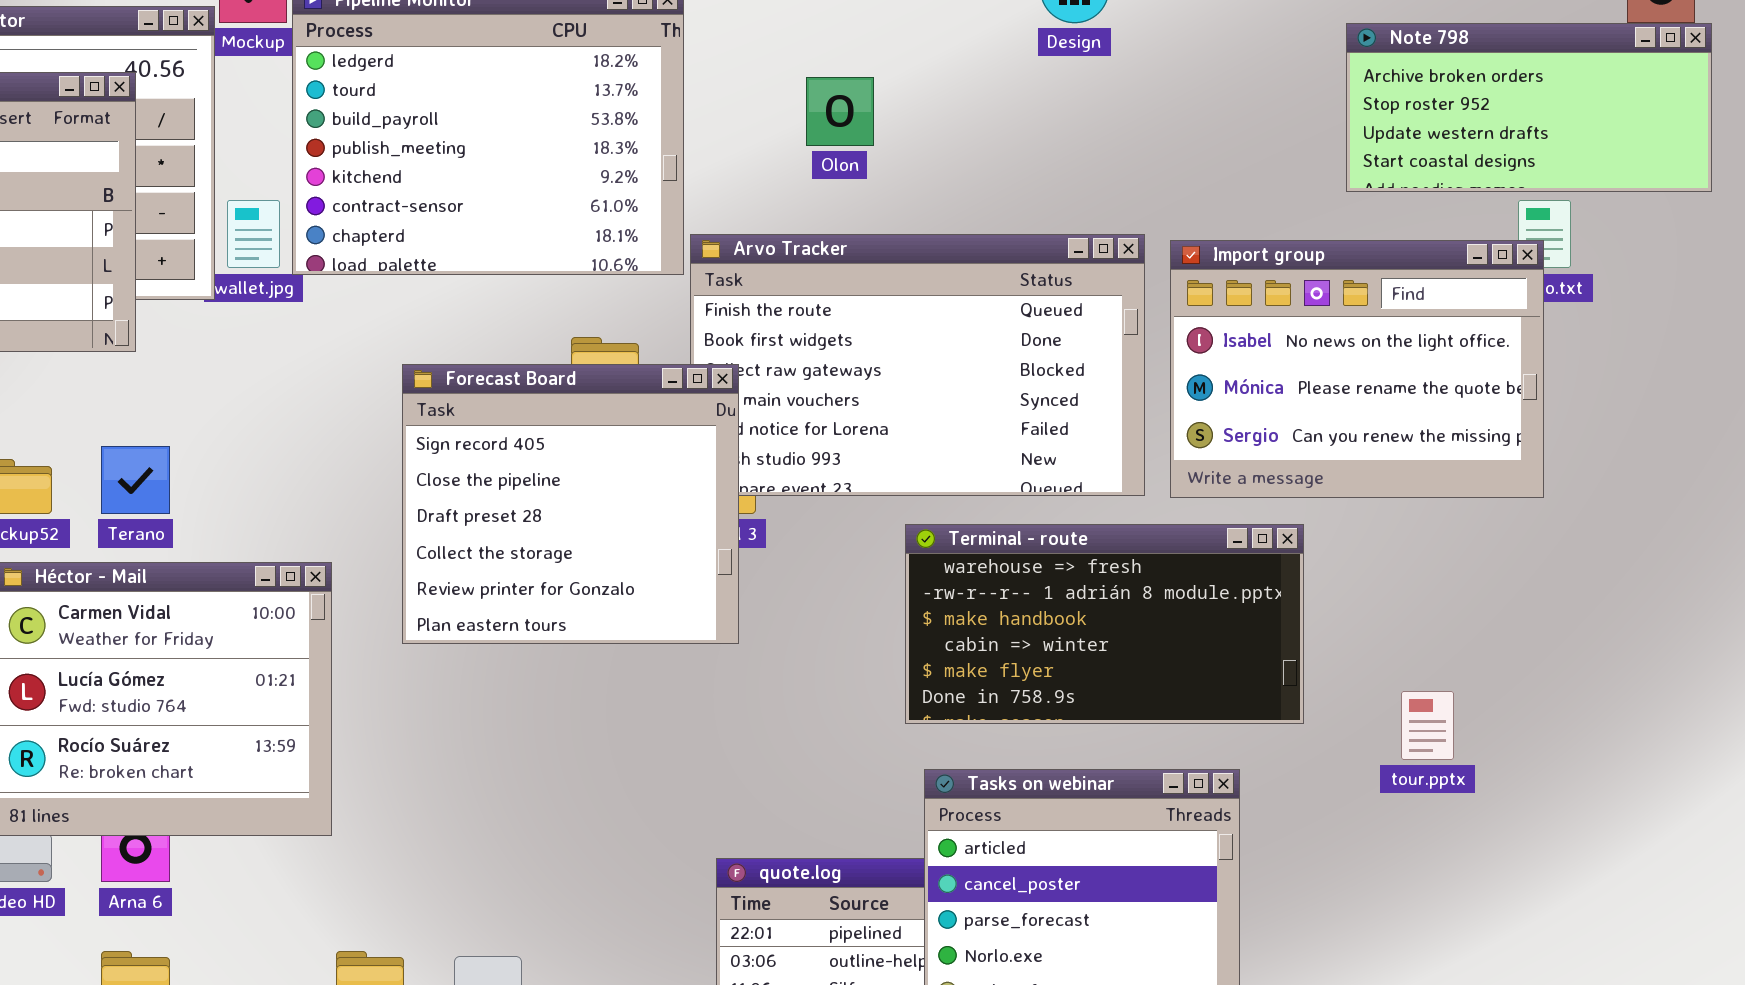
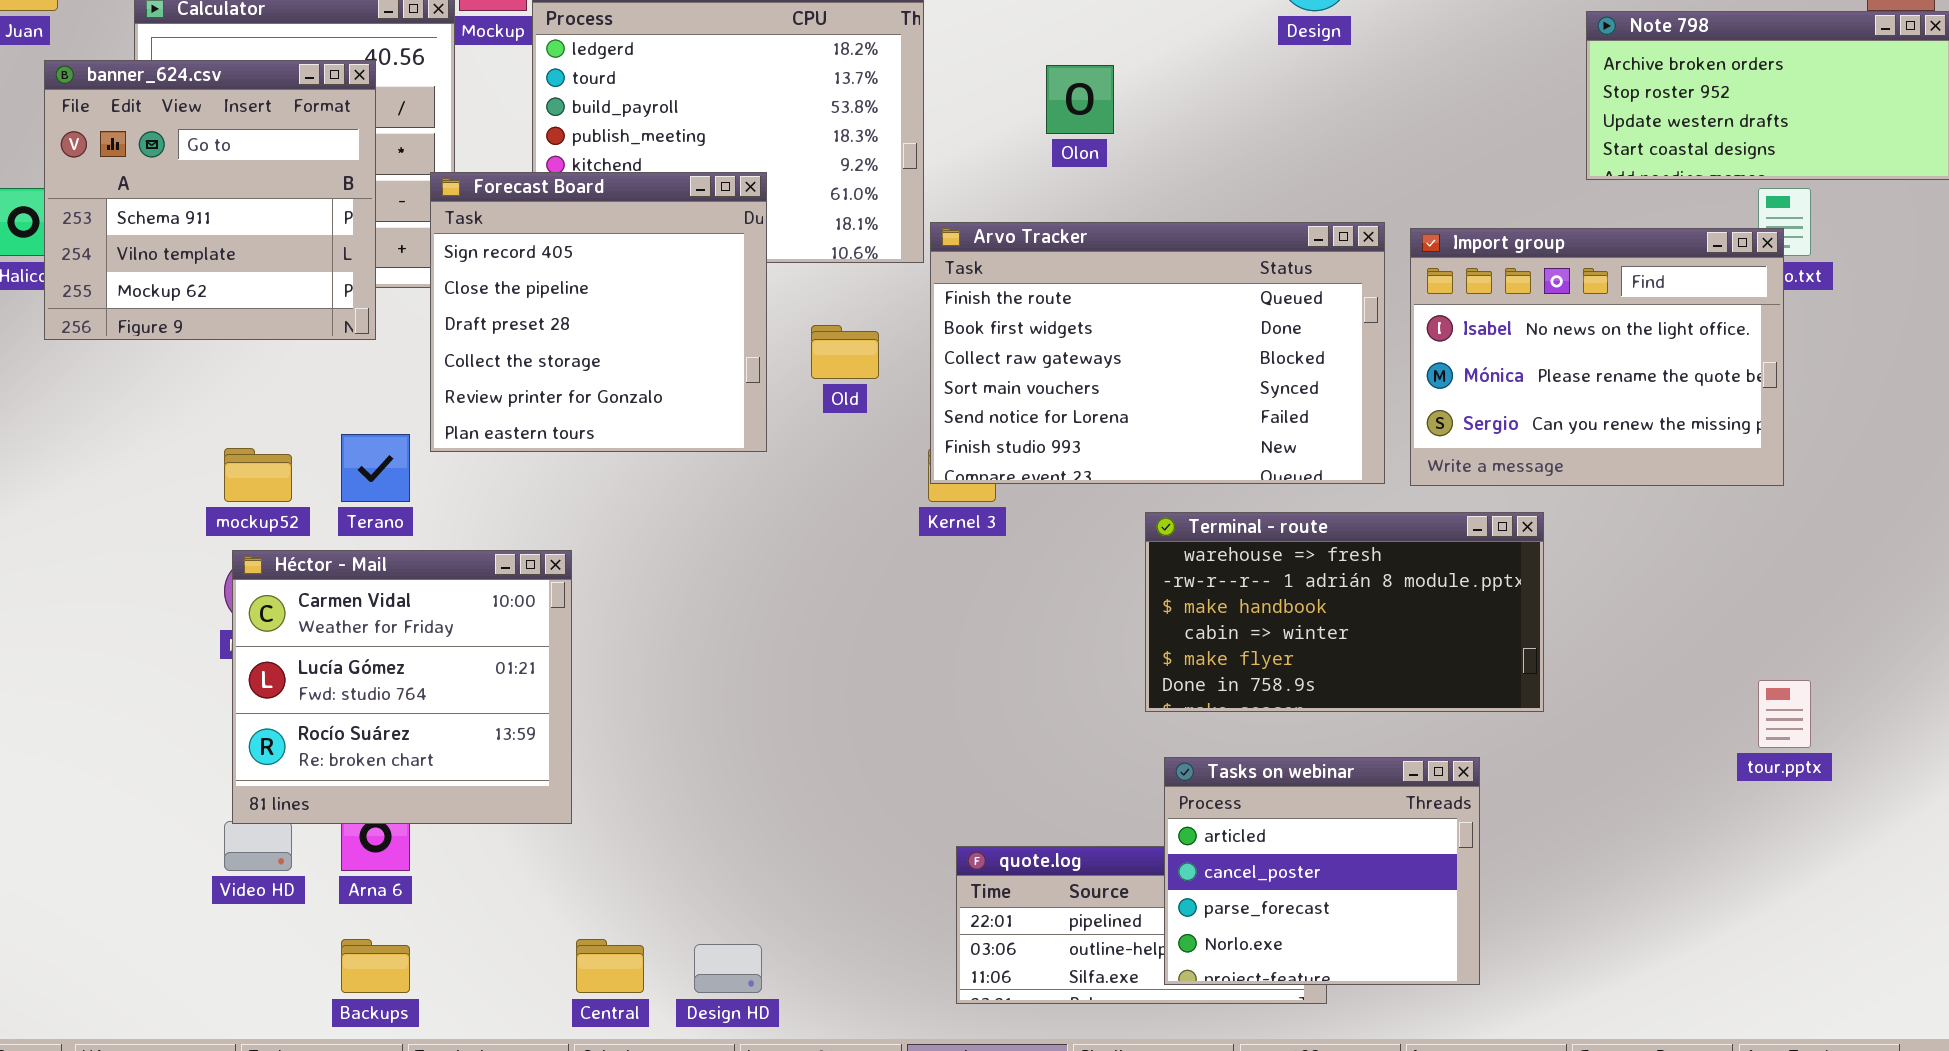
Forecast Board: [402,364,739,644] -> [430,172,767,452], moved
tour.pptx: [1401,691,1454,760] -> [1758,680,1811,748], moved

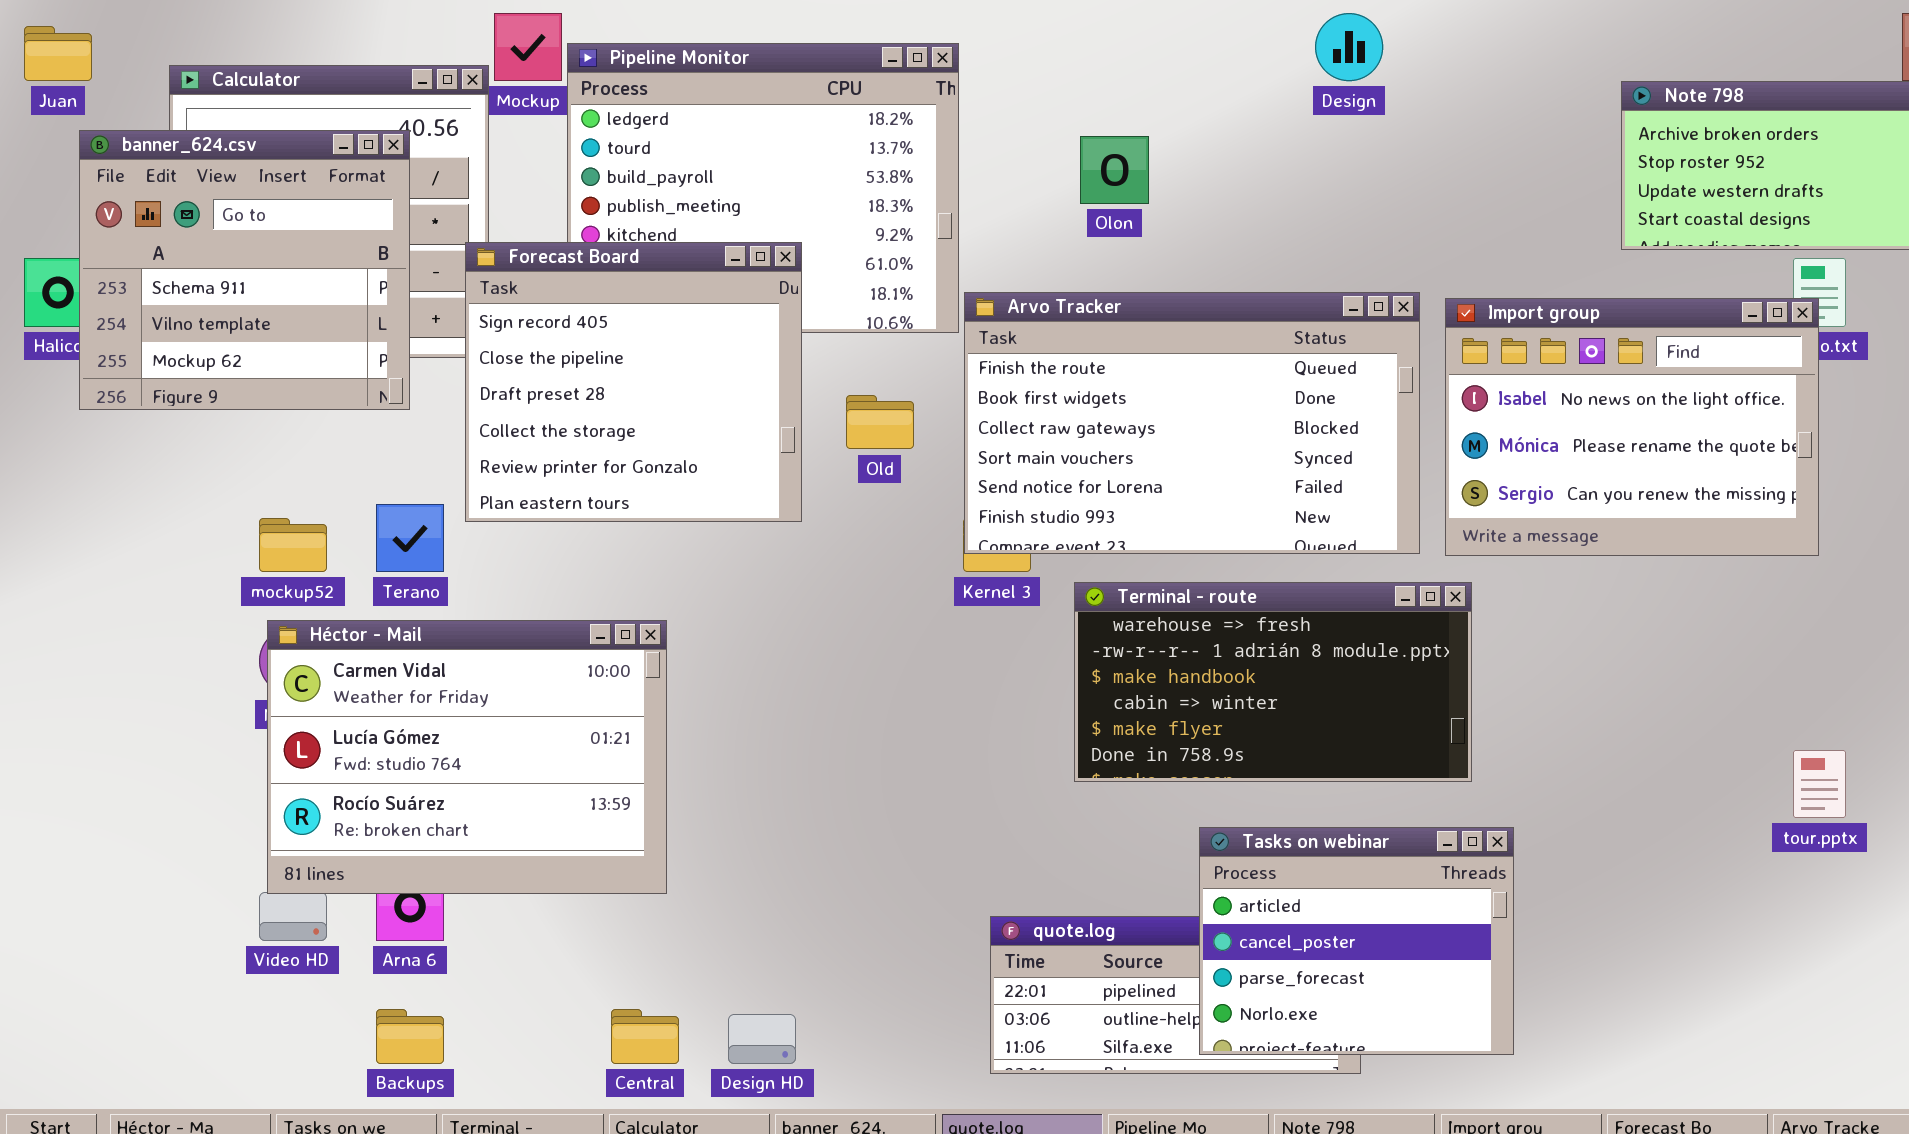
Terminal - route: [1145,512,1544,712] -> [1074,582,1472,782], moved
Héctor - Mail: [232,550,572,824] -> [267,620,667,894], resized

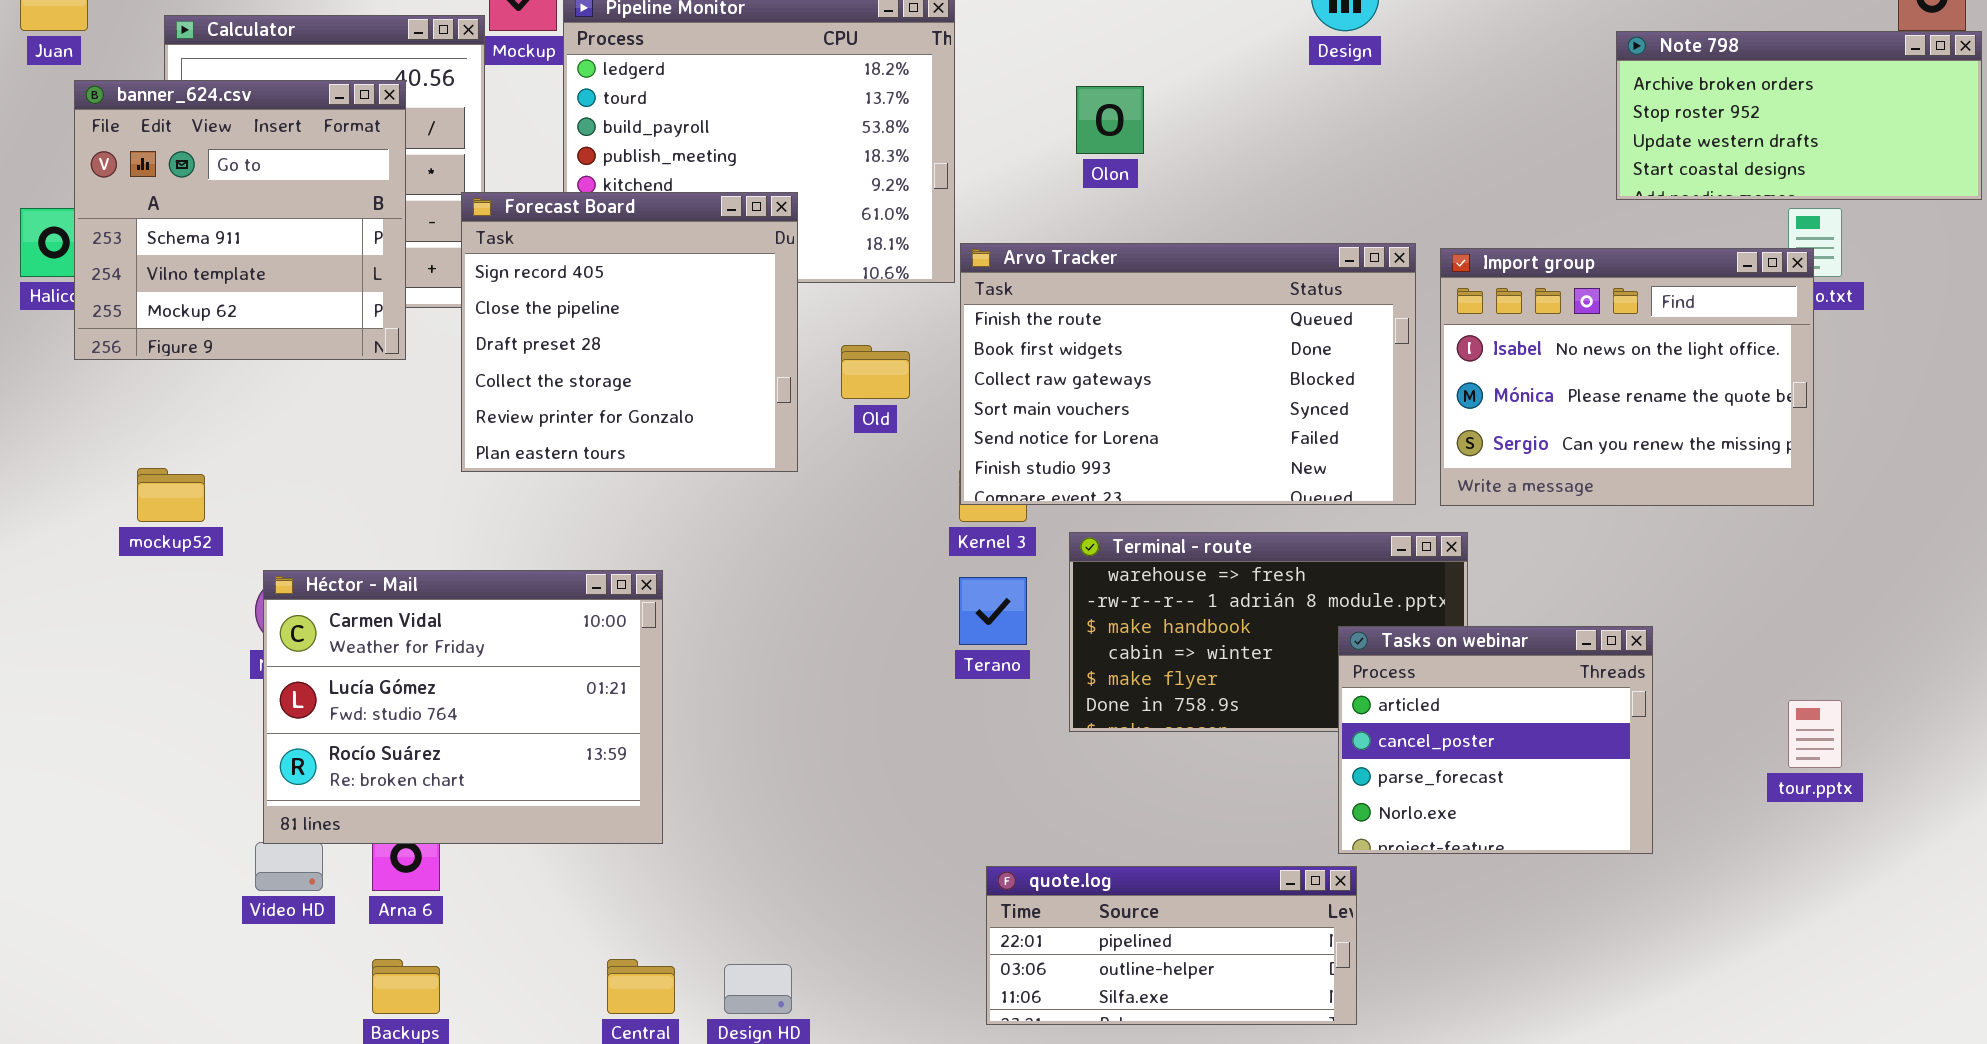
Terano: [376,504,444,572] -> [959,577,1027,645], moved
mockup52: [259,518,327,572] -> [137,468,205,522], moved
Tasks on webinar: [1199,827,1514,1055] -> [1338,626,1653,854], moved

